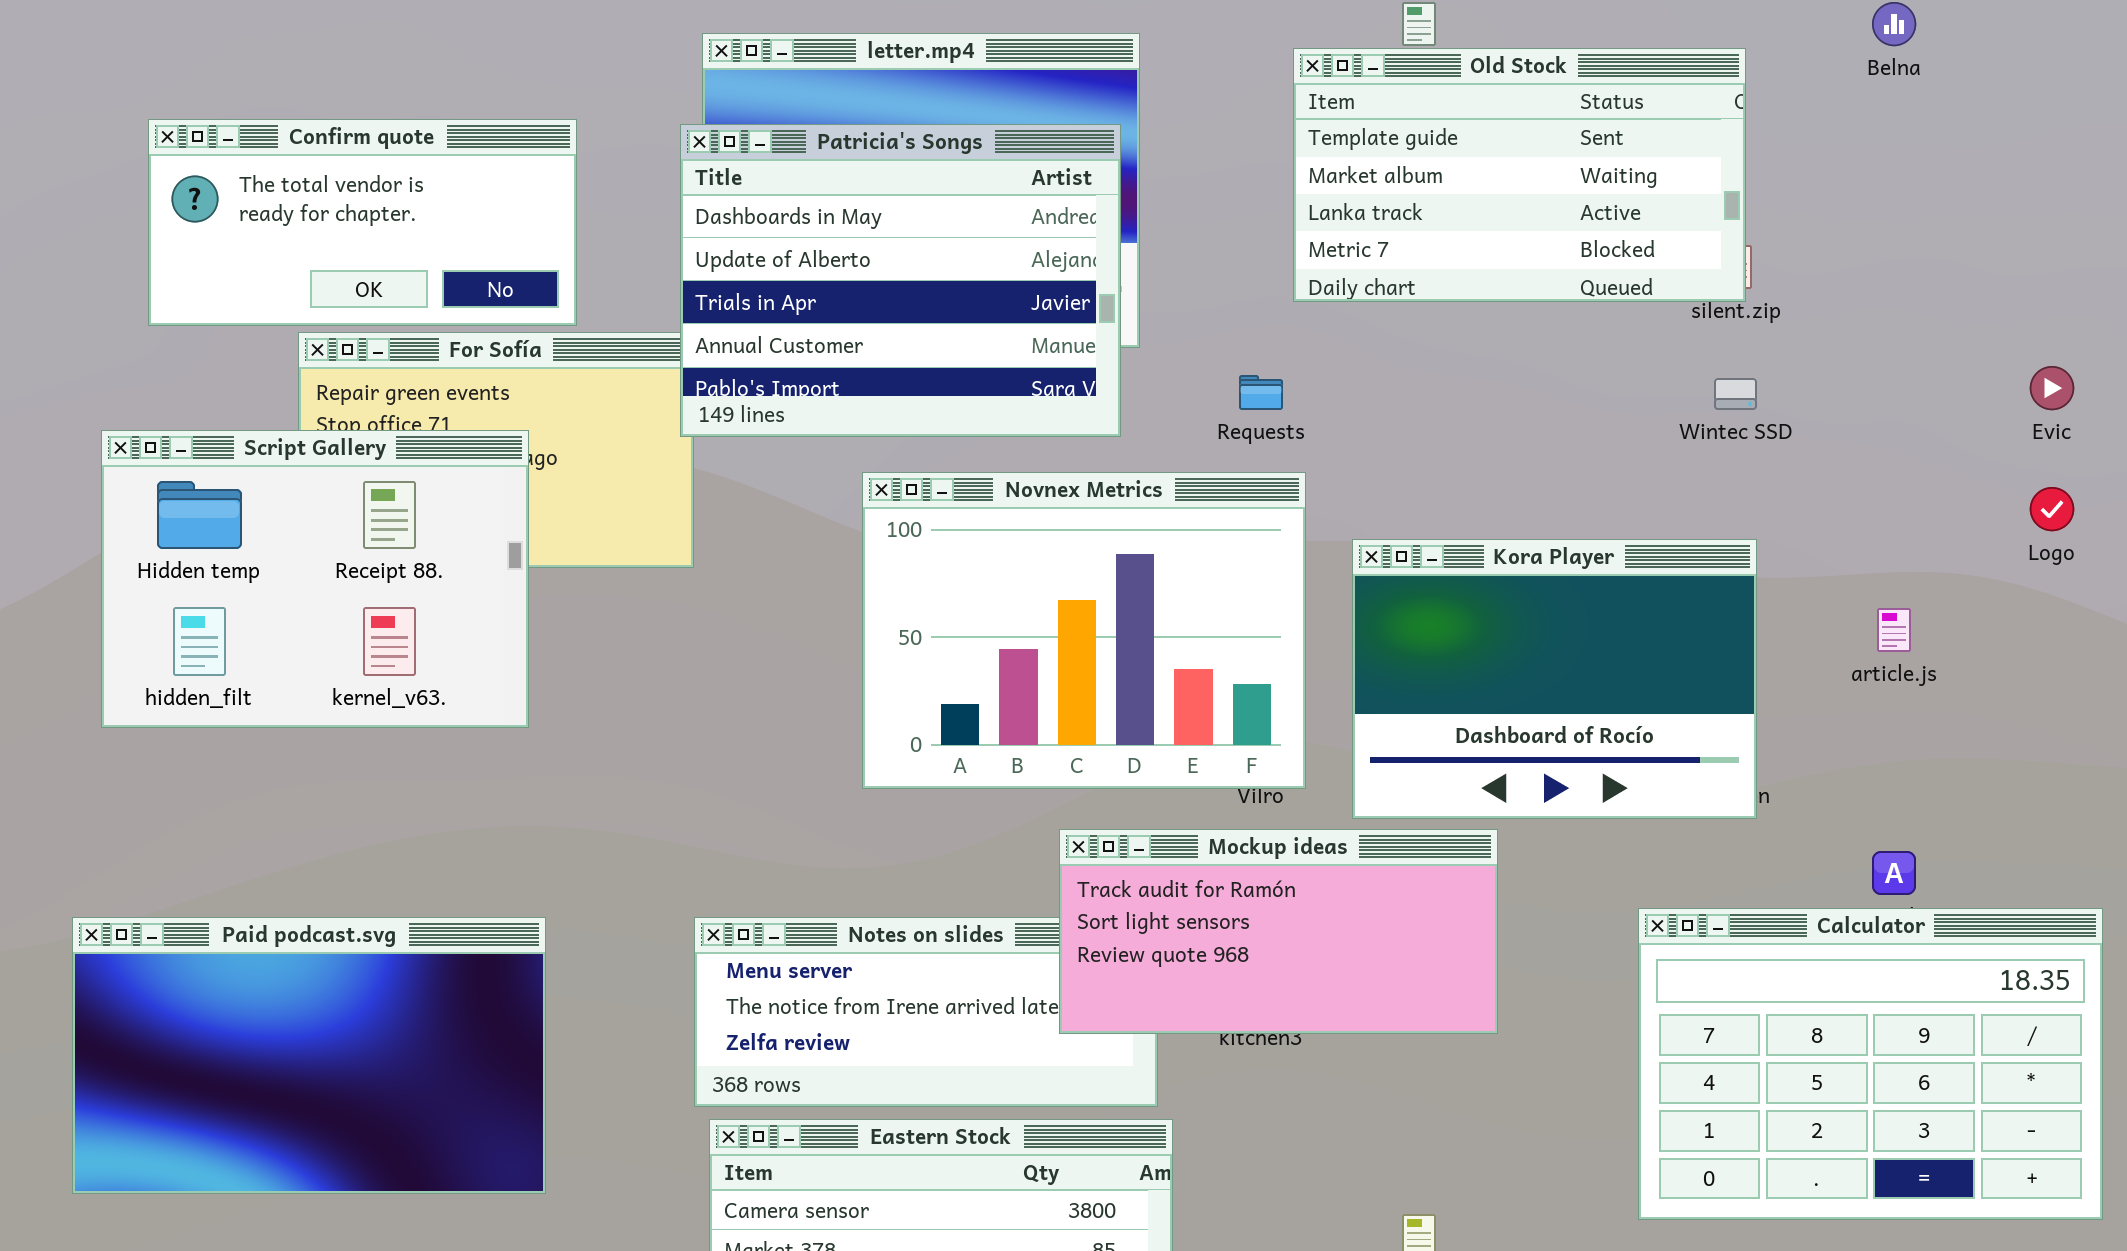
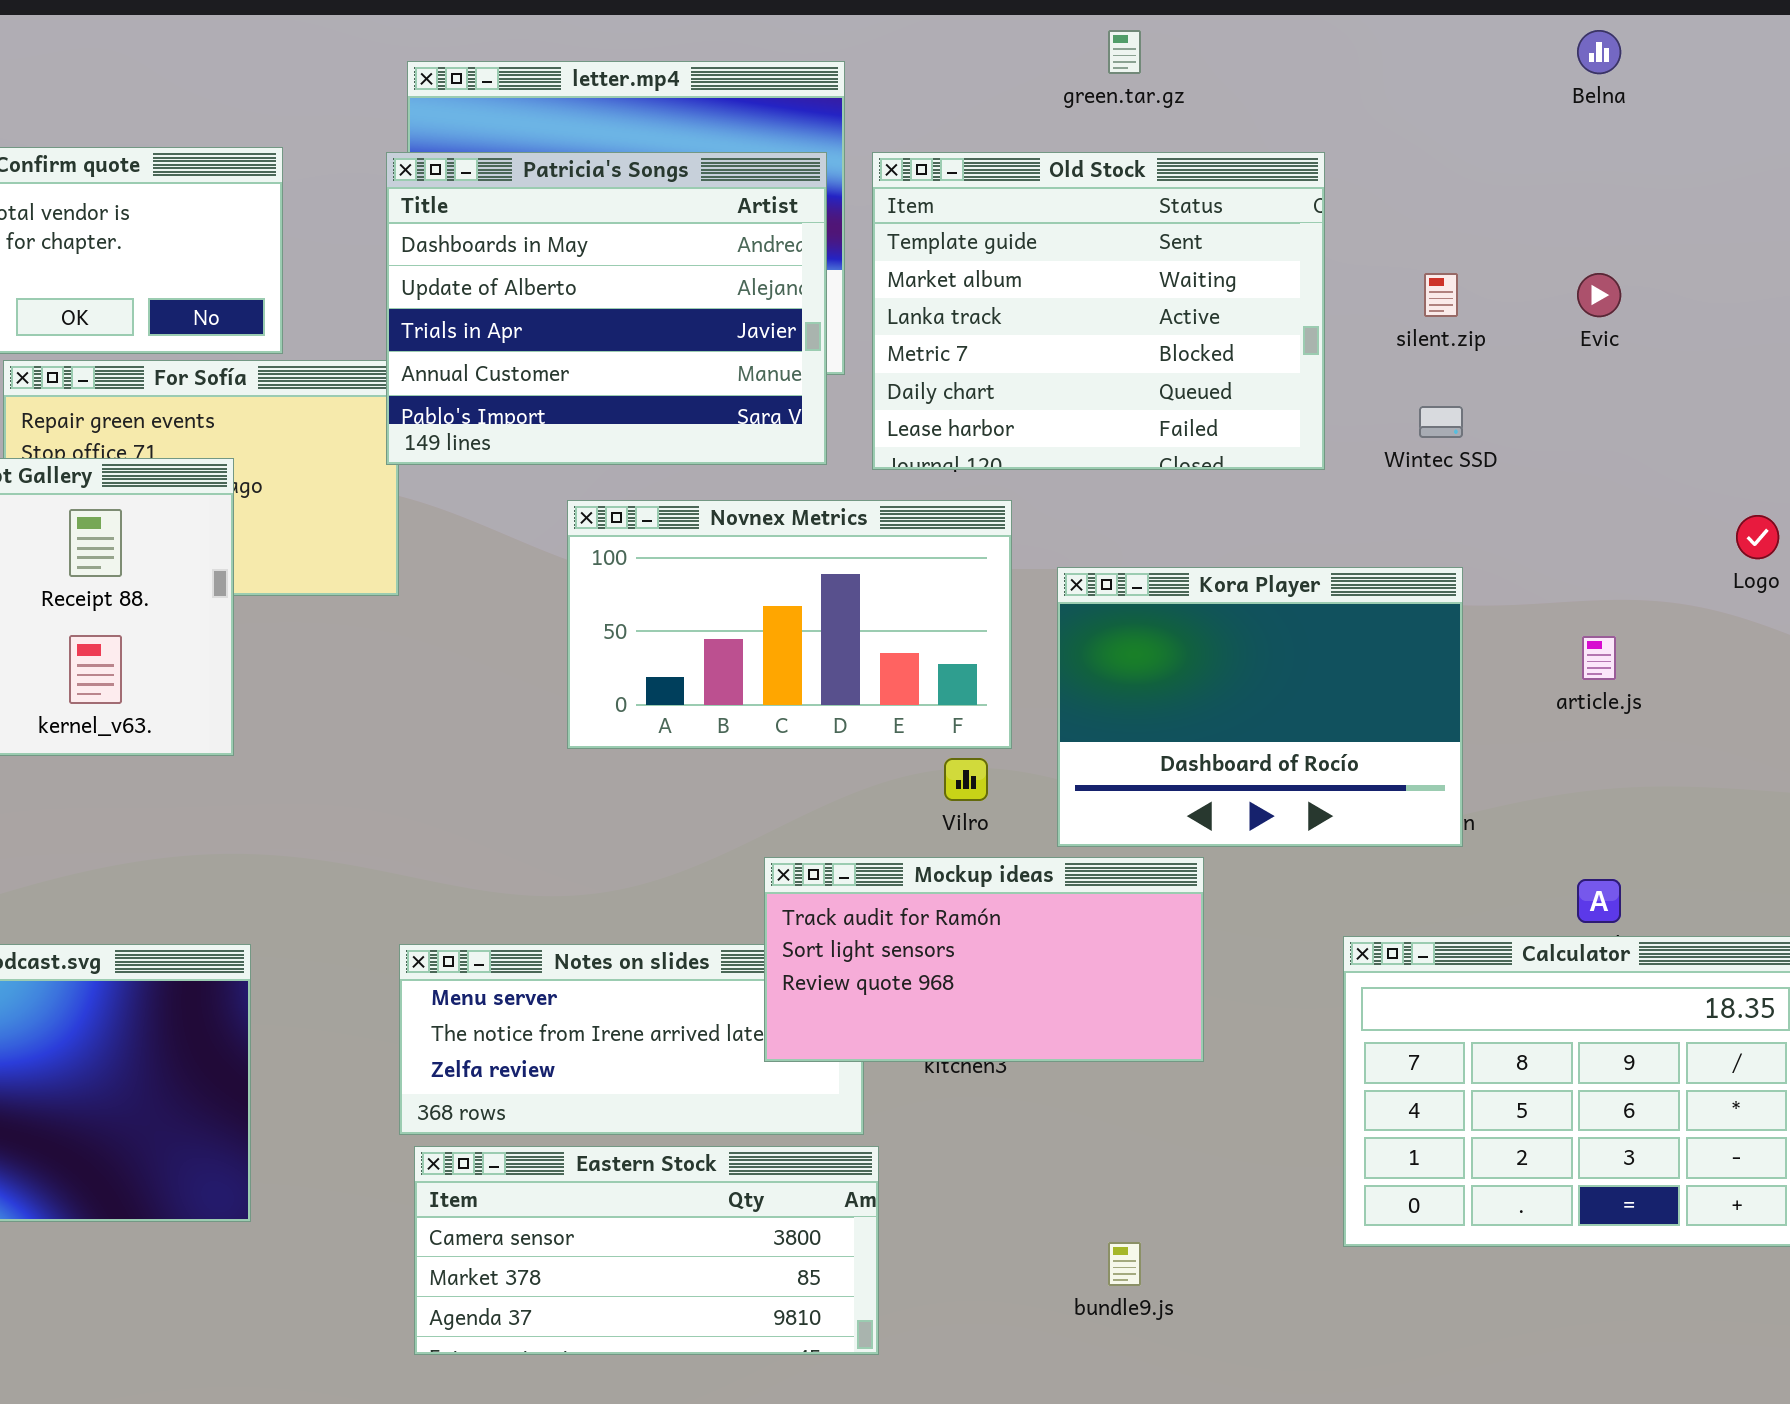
Old Stock: [1293,48,1746,302] -> [872,152,1325,470], moved, resized
Evic: [2030,366,2074,410] -> [1577,273,1621,317], moved
Novnex Metrics: [862,472,1306,789] -> [567,500,1012,749], resized

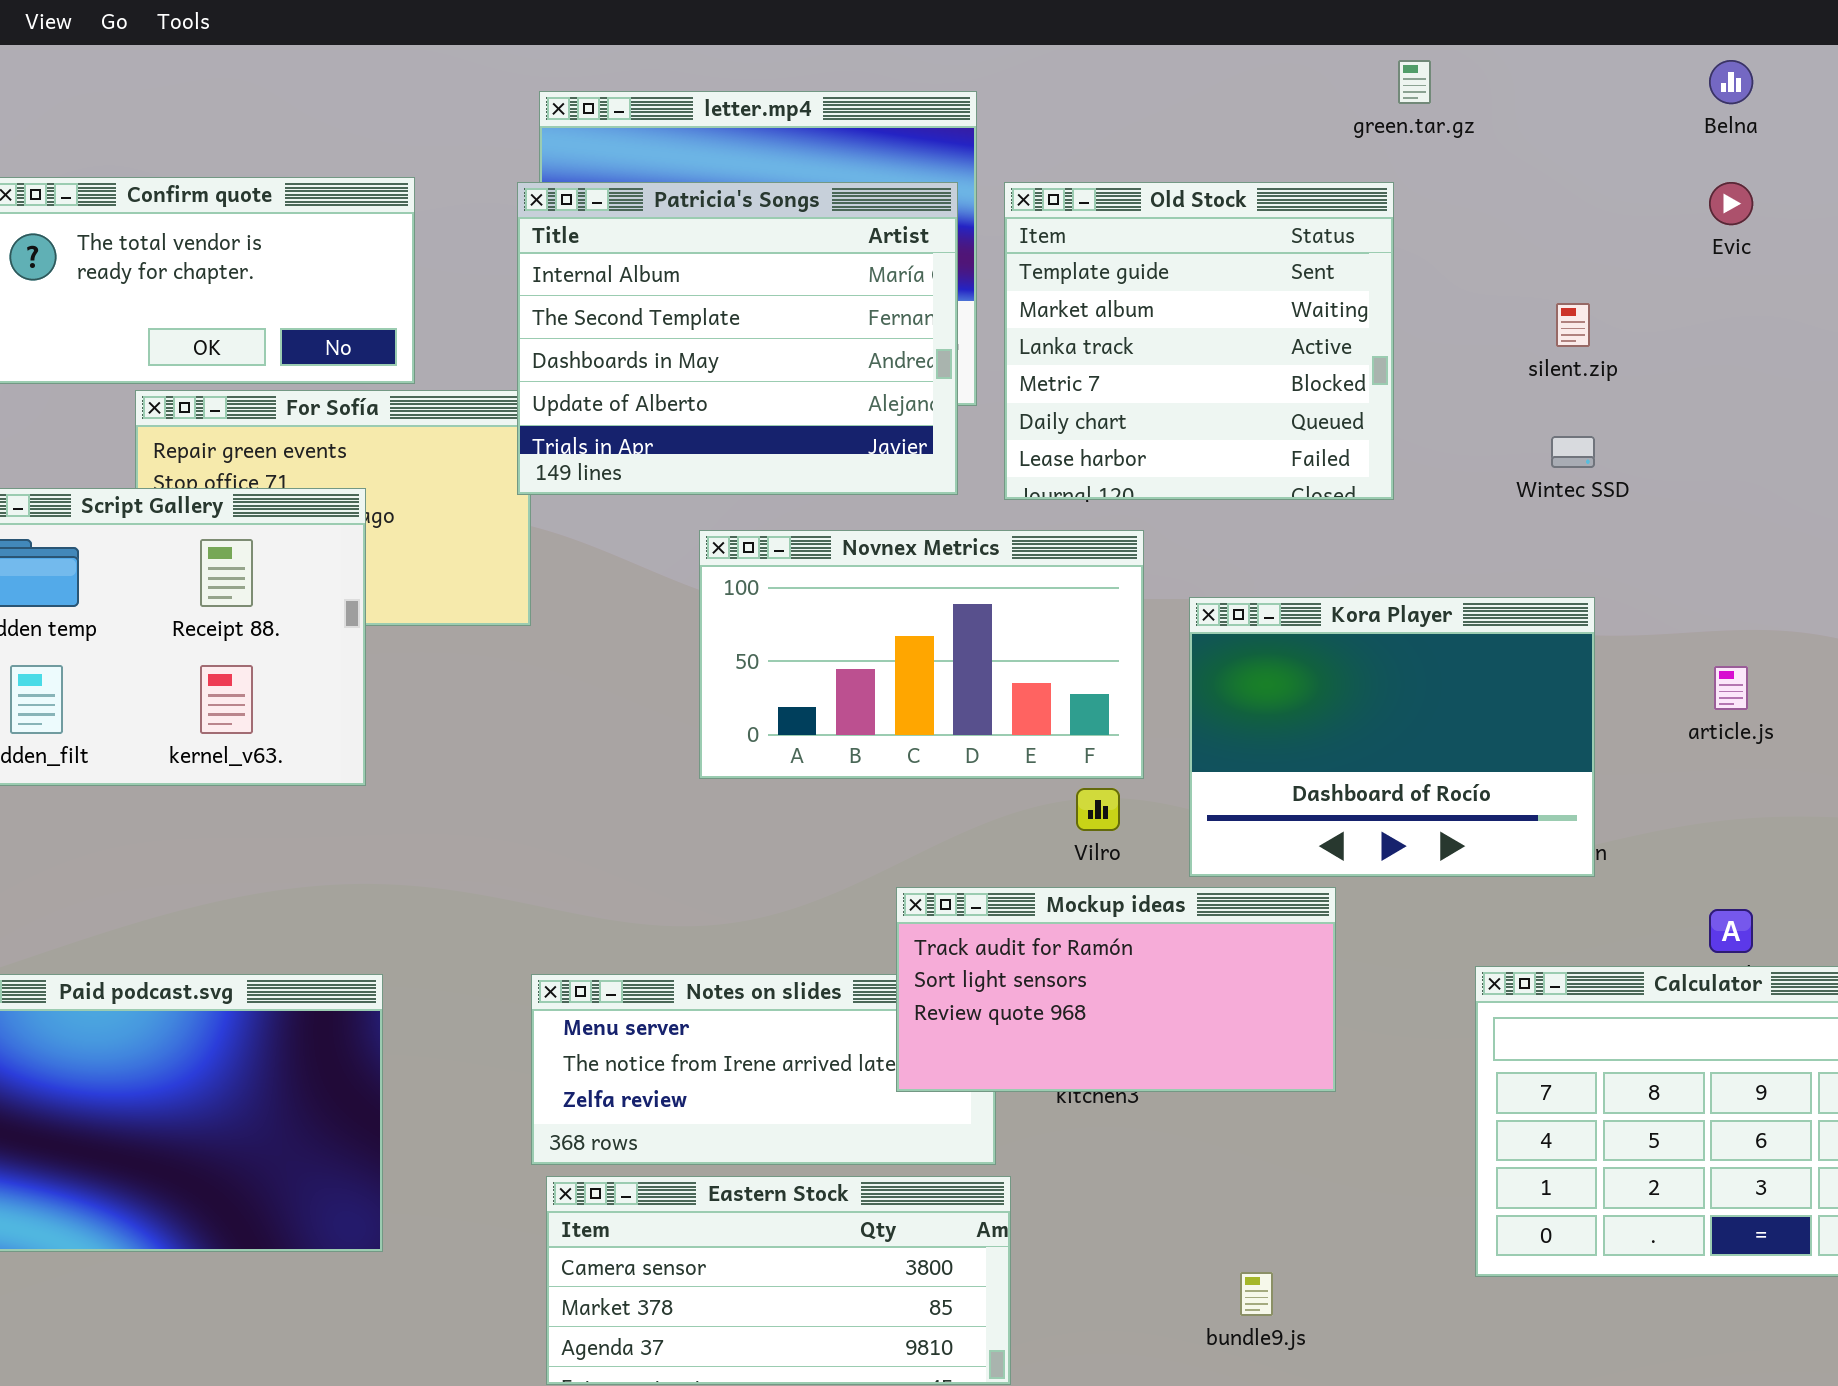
green.tar.gz: [1108,30,1141,74] -> [1398,60,1431,104], moved
Patricia's Songs: [386,152,827,465] -> [517,182,958,495], scrolled up 2 rows
Old Stock: [872,152,1325,470] -> [1004,182,1394,500], resized
Evic: [1577,273,1621,317] -> [1709,182,1753,225], moved

